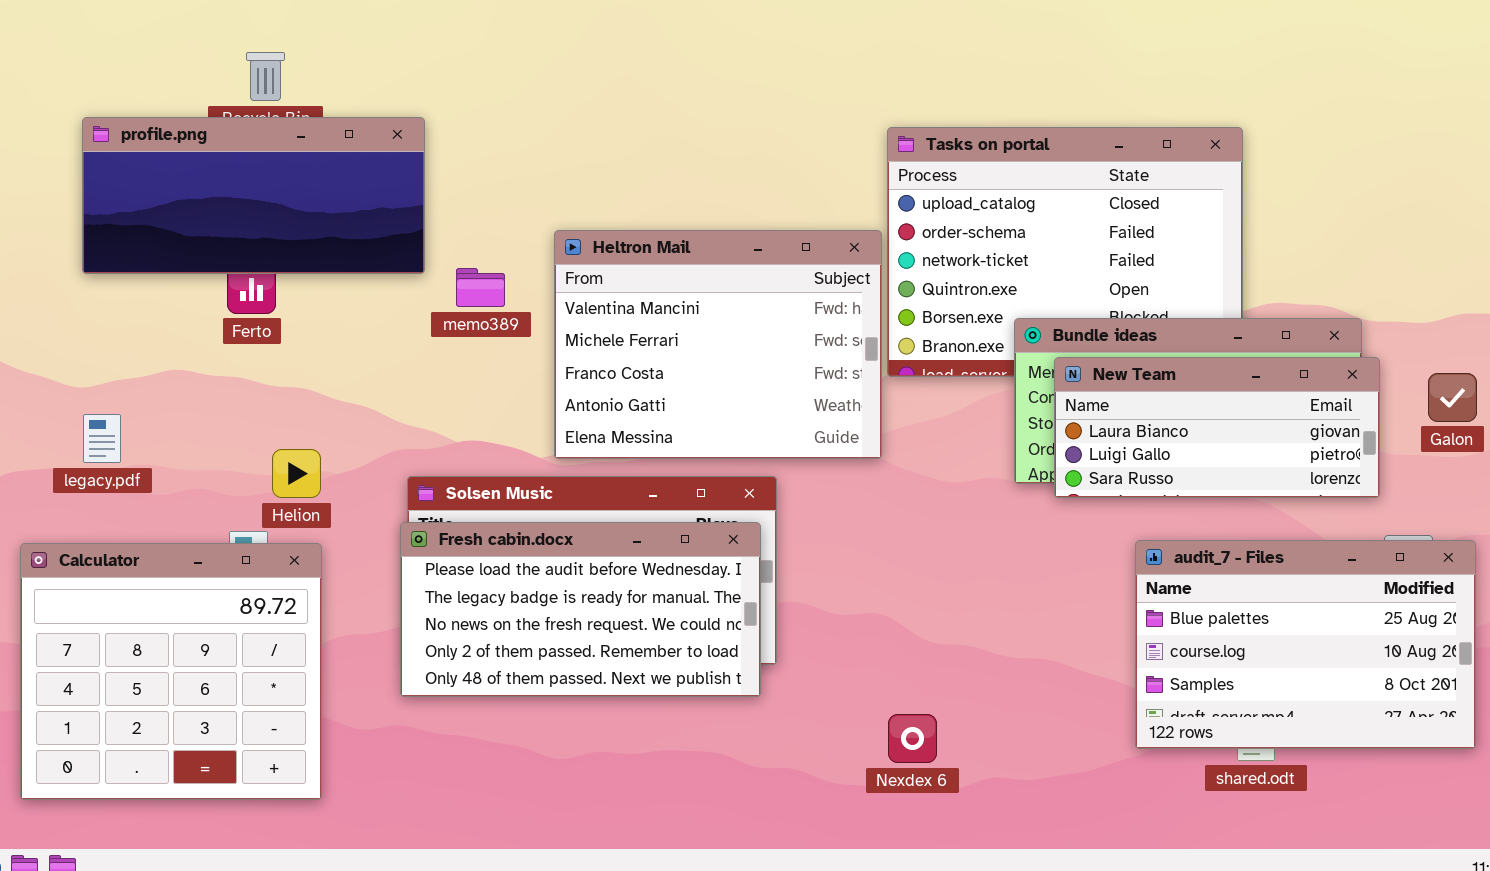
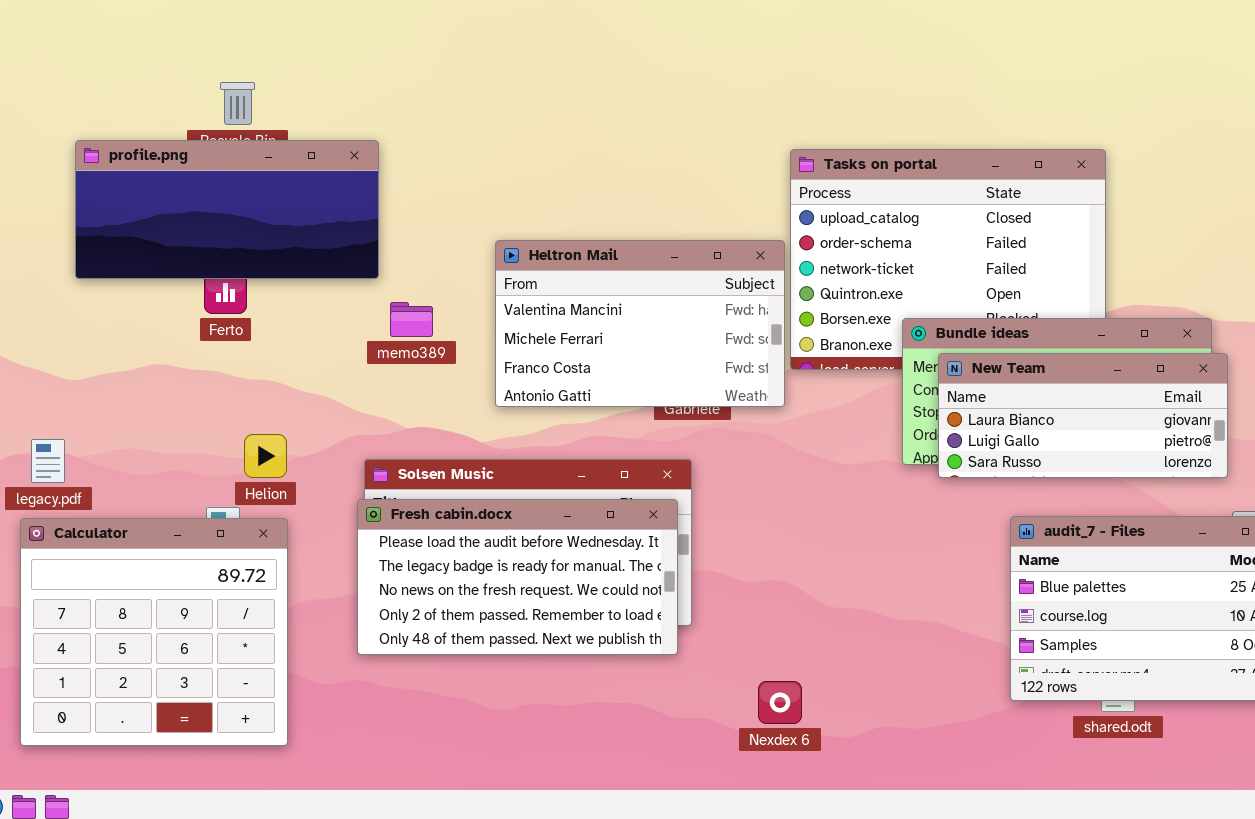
Heltron Mail: [554,230,882,459] -> [495,240,785,407], resized
memo389: [456,268,505,307] -> [390,302,433,337], moved
legacy.pdf: [83,414,121,463] -> [31,439,65,483], moved
Nexdex 6: [888,714,937,763] -> [758,681,802,724], moved

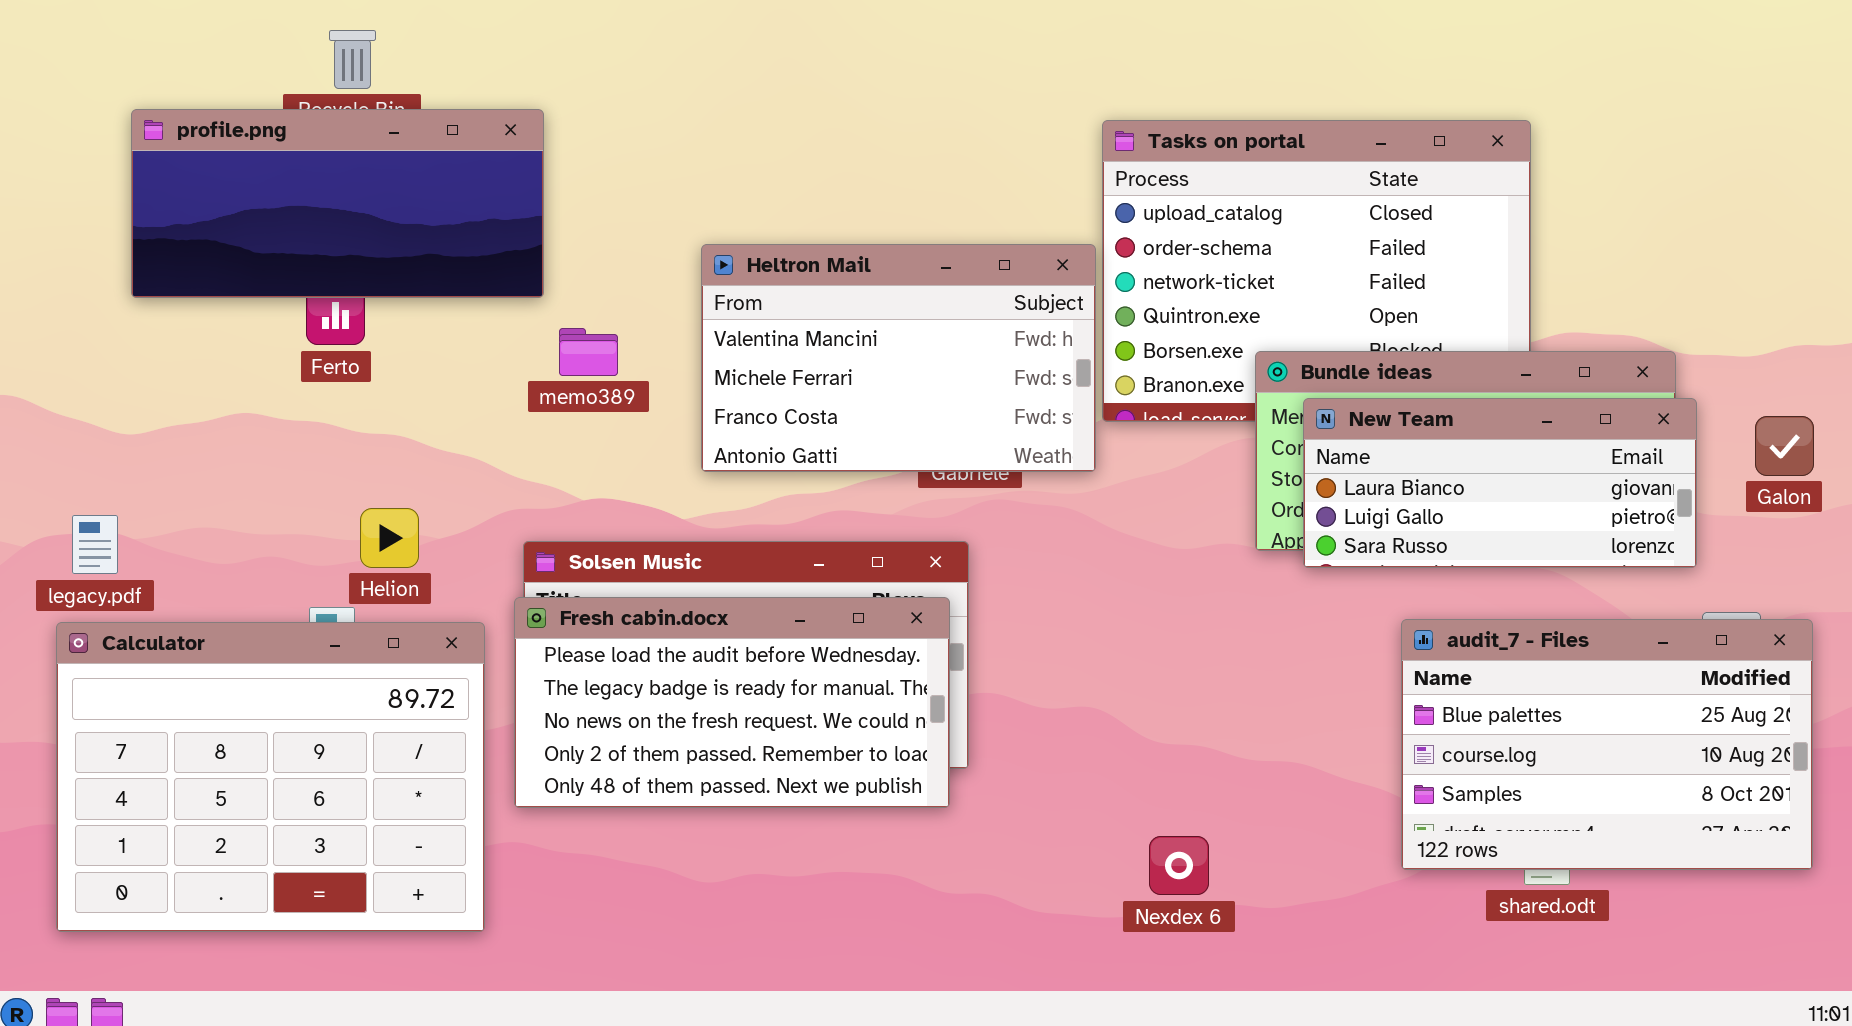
Calculator: [20,518,288,746] -> [56,622,485,932], resized
Nexdex 6: [758,681,802,724] -> [1149,836,1209,895], moved

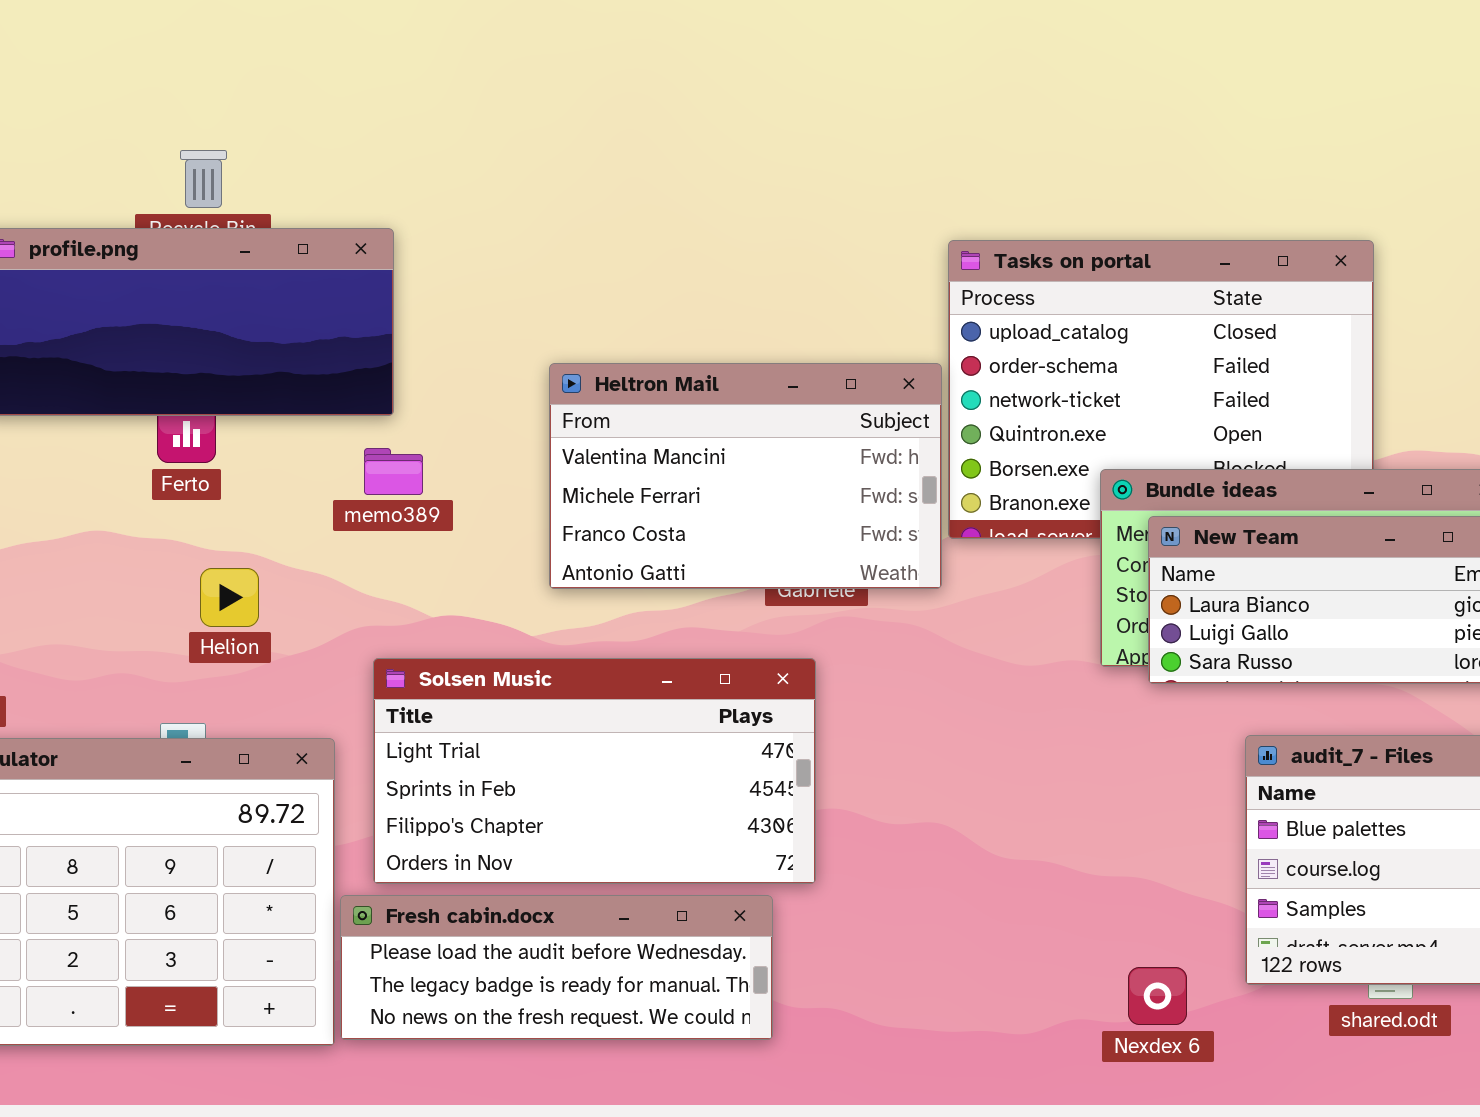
memo389: [559,328,618,376] -> [364,448,423,495], moved
Helion: [360,508,419,568] -> [200,568,259,627], moved
Fresh cabin.docx: [514,597,950,808] -> [340,895,773,1040], moved, resized
Nexdex 6: [1149,836,1209,895] -> [1128,967,1187,1025], moved

